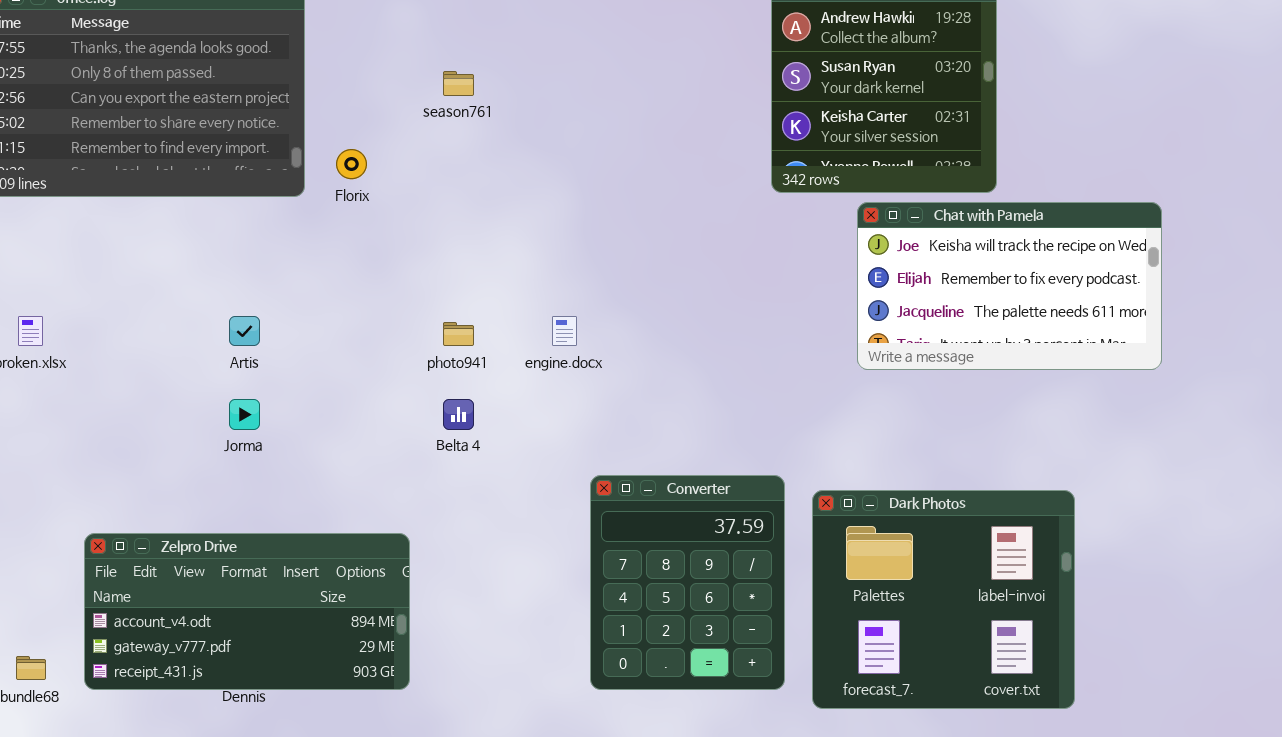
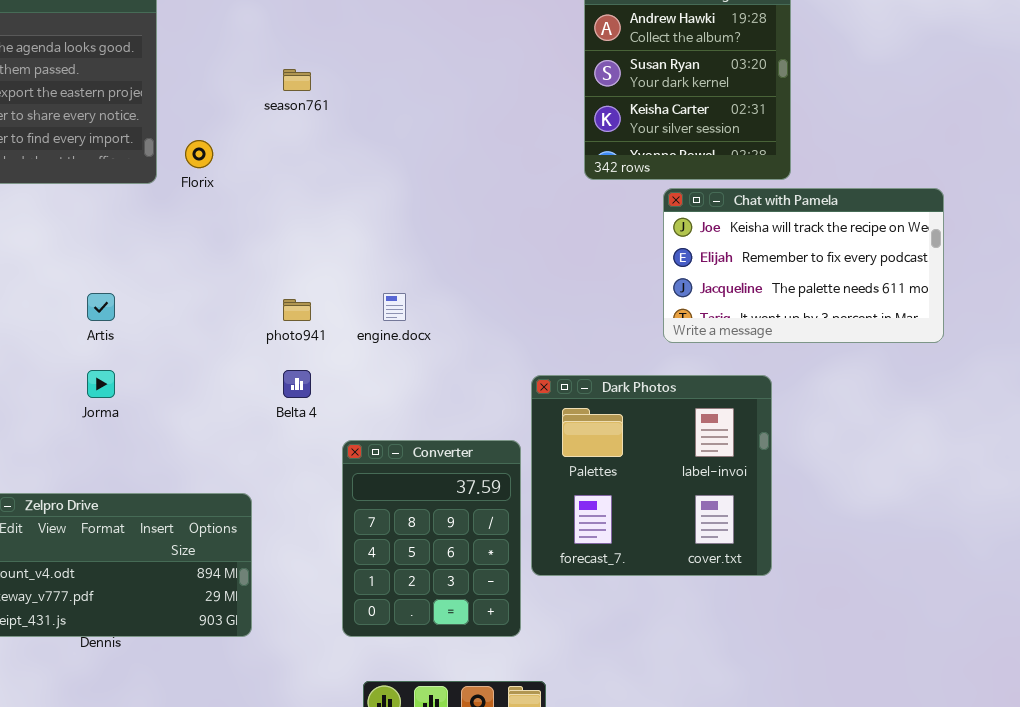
Converter: [590,475,785,690] -> [342,440,521,637], moved
Dark Photos: [812,490,1075,709] -> [531,375,772,576], moved

